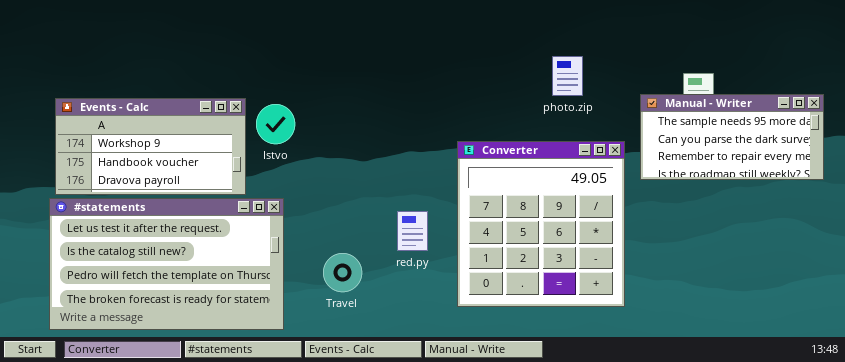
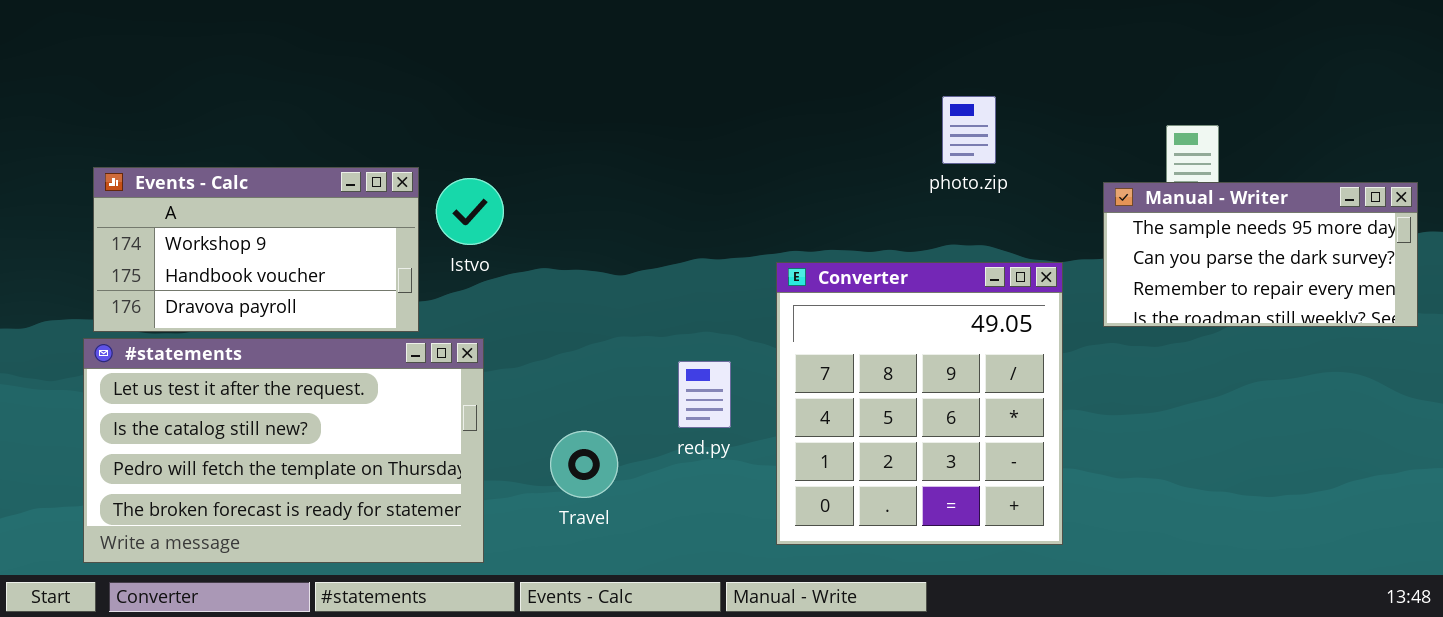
Manual - Writer: [640,94,824,180] -> [1103,182,1418,327], moved
Converter: [457,141,625,307] -> [776,262,1063,545], moved

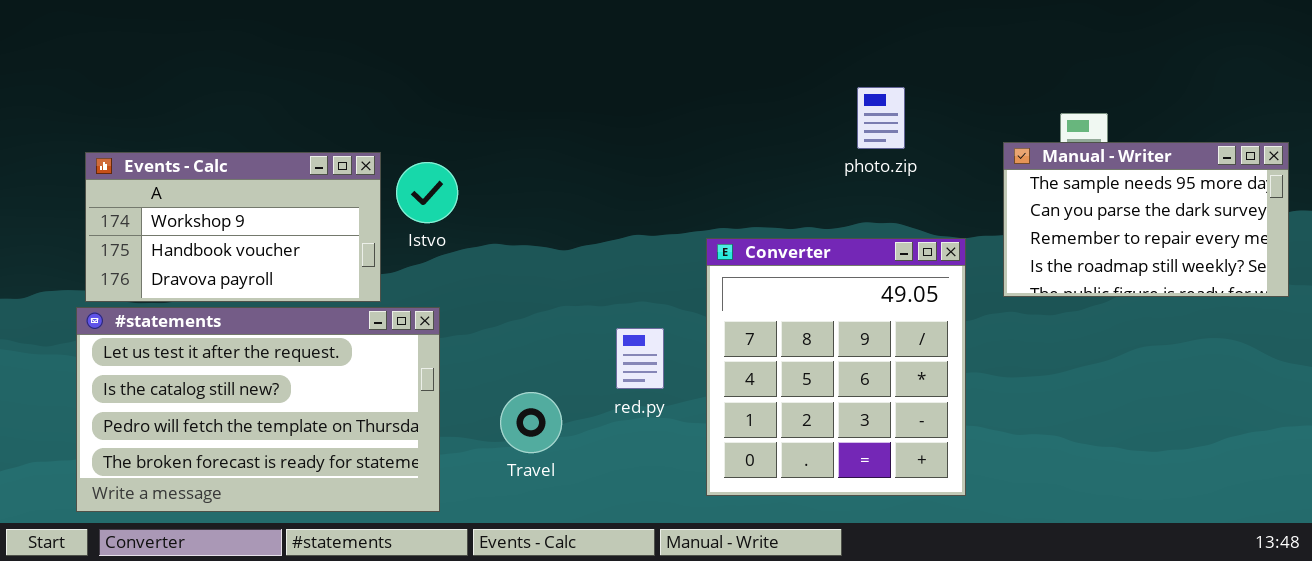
Manual - Writer: [1103,182,1418,327] -> [1003,142,1289,297], resized

